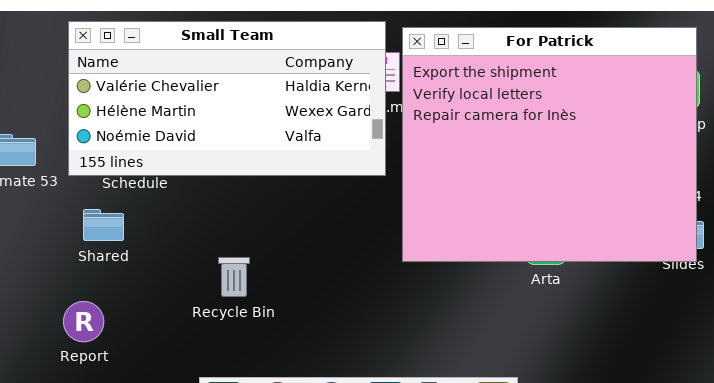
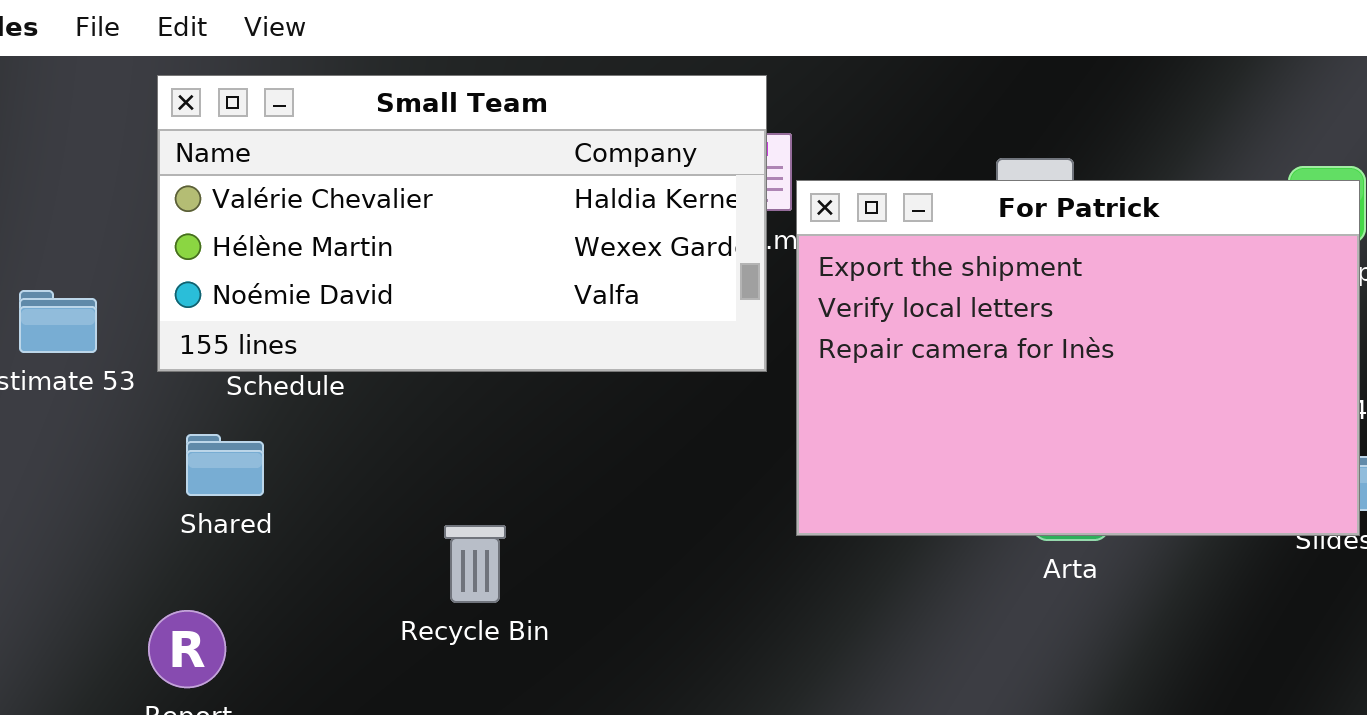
For Patrick: [402,27,697,262] -> [796,180,1360,536], resized

